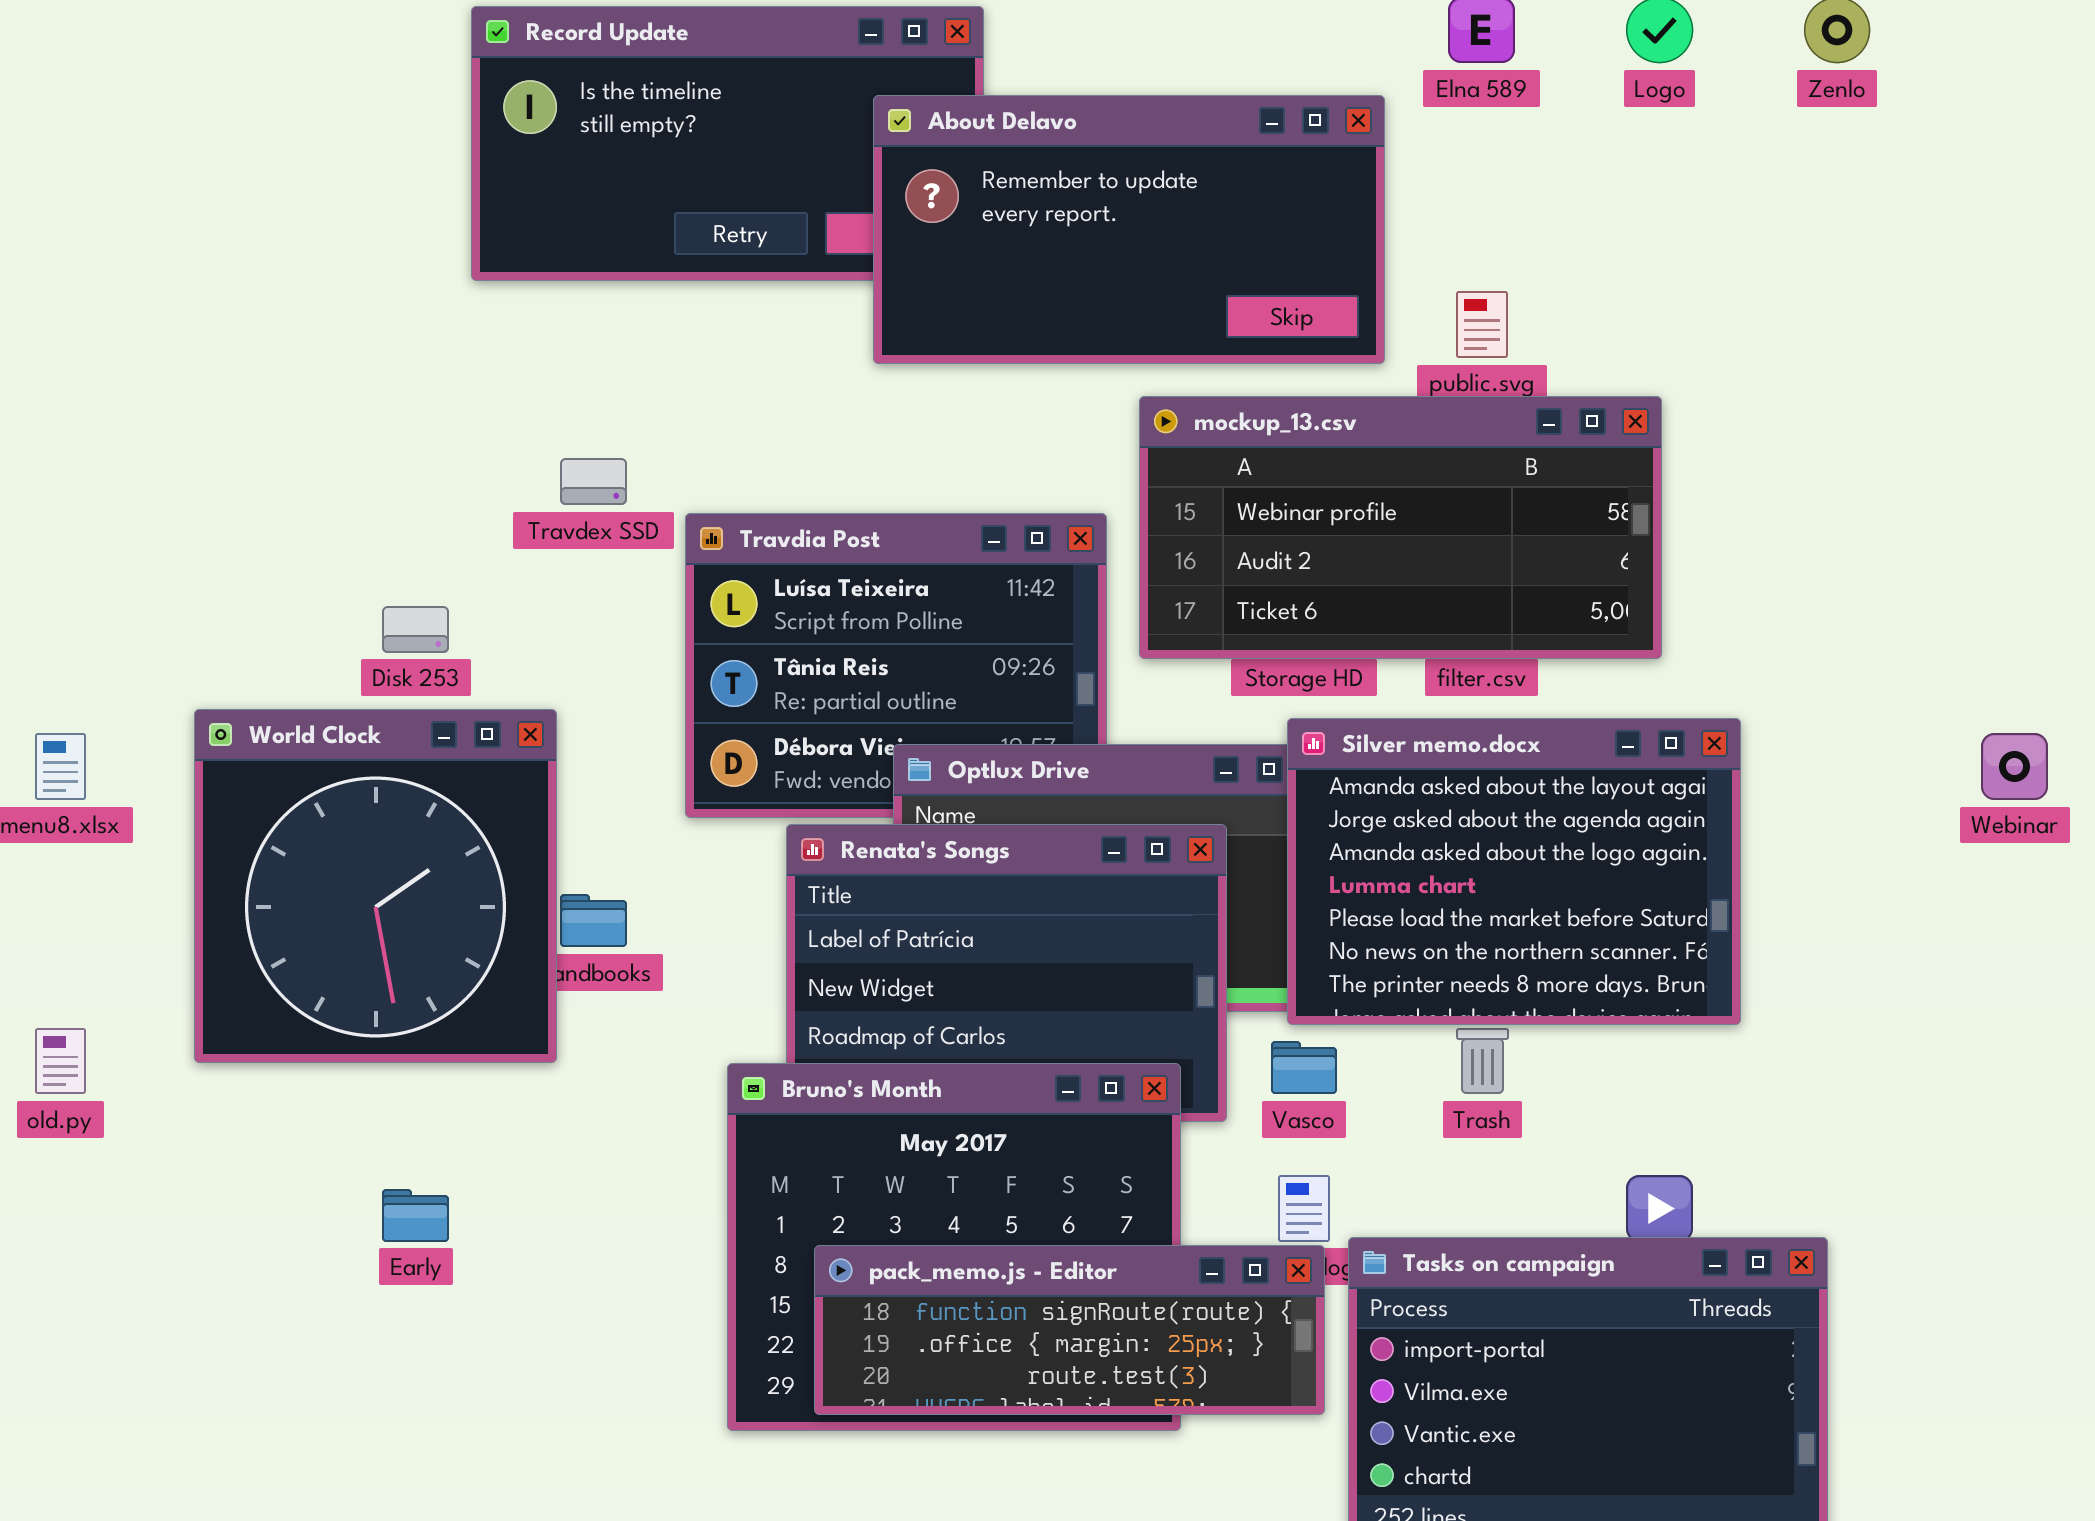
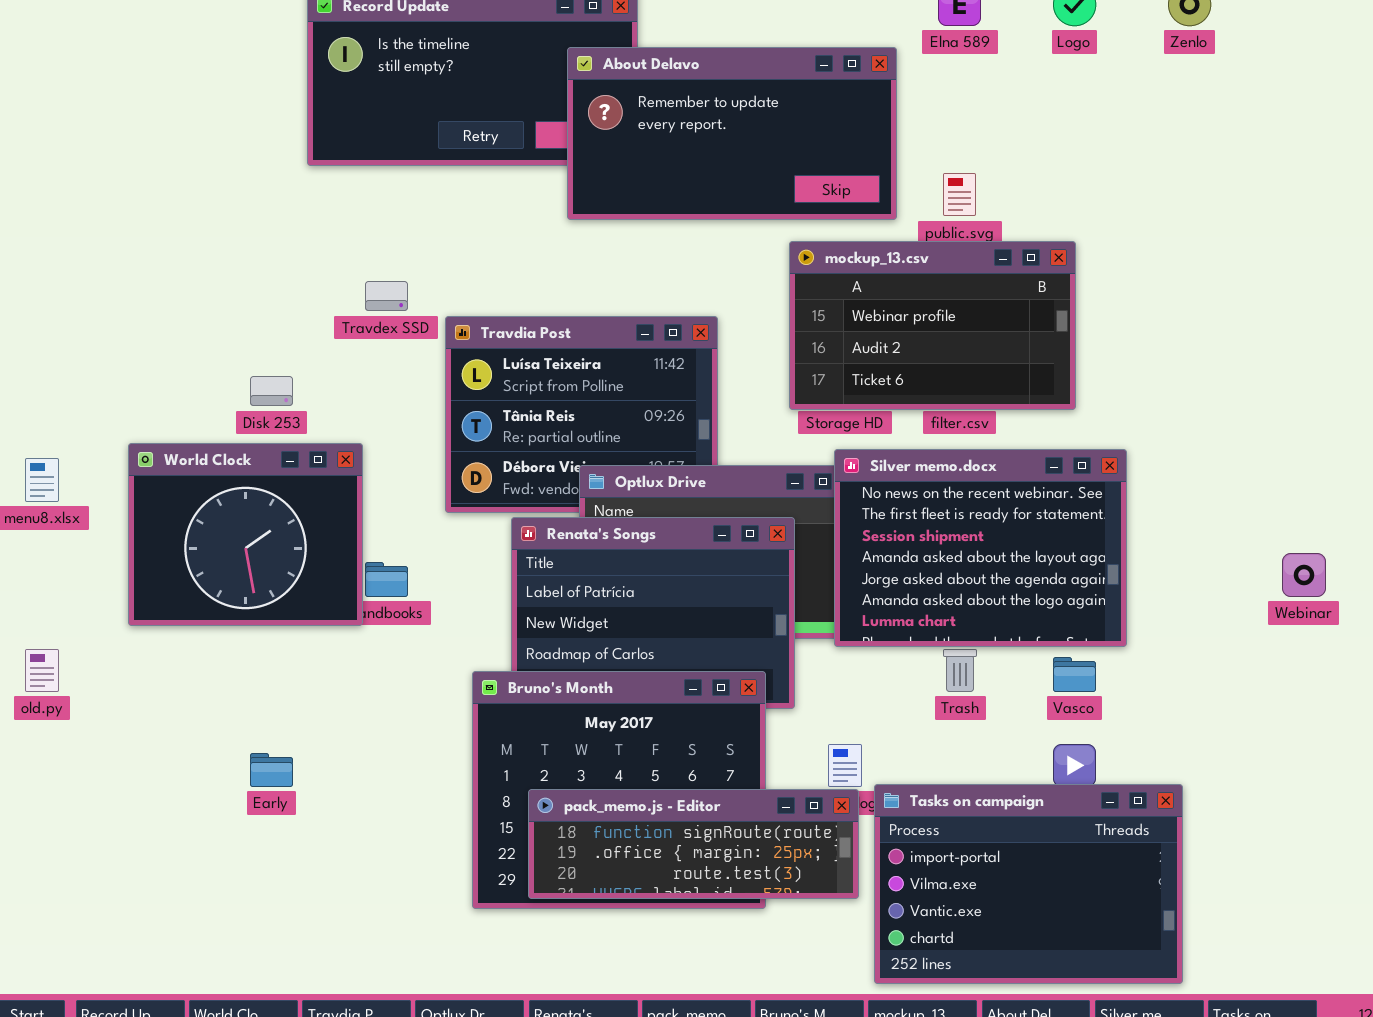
mockup_13.csv: [1139,396,1662,659] -> [789,241,1076,410], resized
World Clock: [194,709,557,1063] -> [128,443,363,626], resized
Silver memo.docx: [1287,718,1741,1025] -> [834,449,1127,647], scrolled up 3 rows
Webinar: [1981,733,2048,800] -> [1282,553,1326,597], moved
Vasco: [1271,1041,1337,1094] -> [1053,657,1096,692], moved

